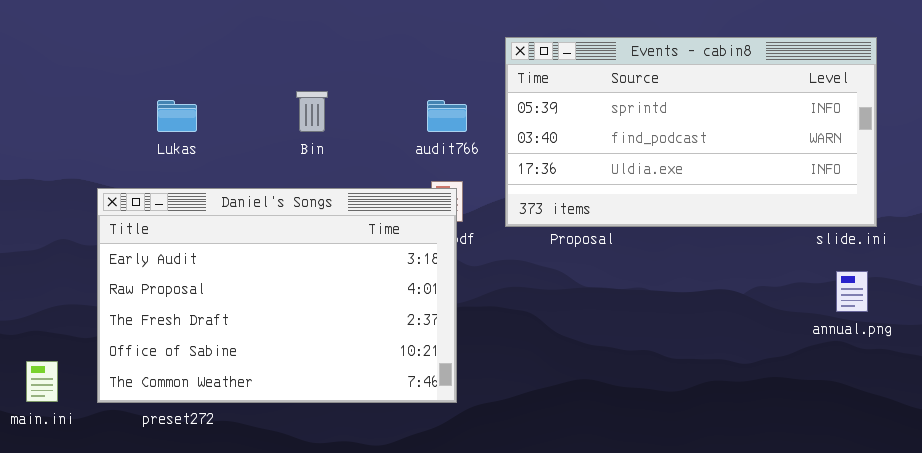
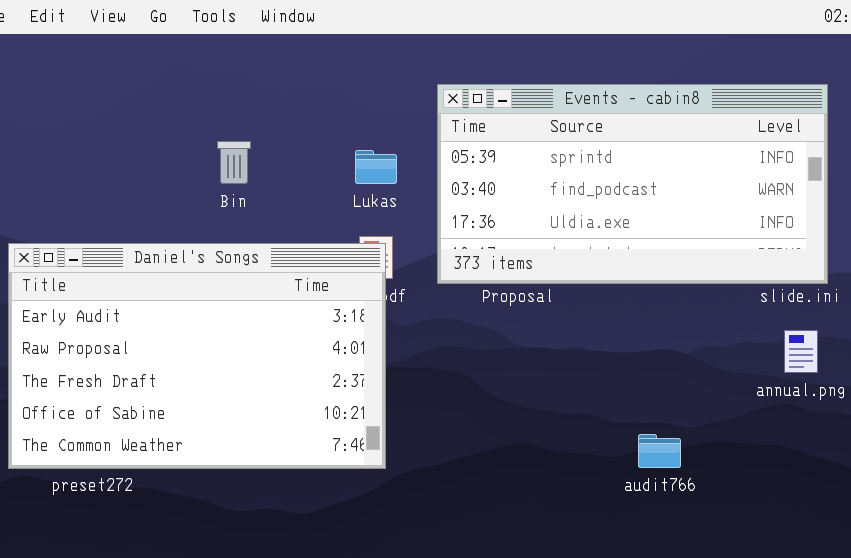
Lukas: [157,100,197,132] -> [355,150,397,184], moved
audit766: [427,100,467,132] -> [638,434,681,468], moved

